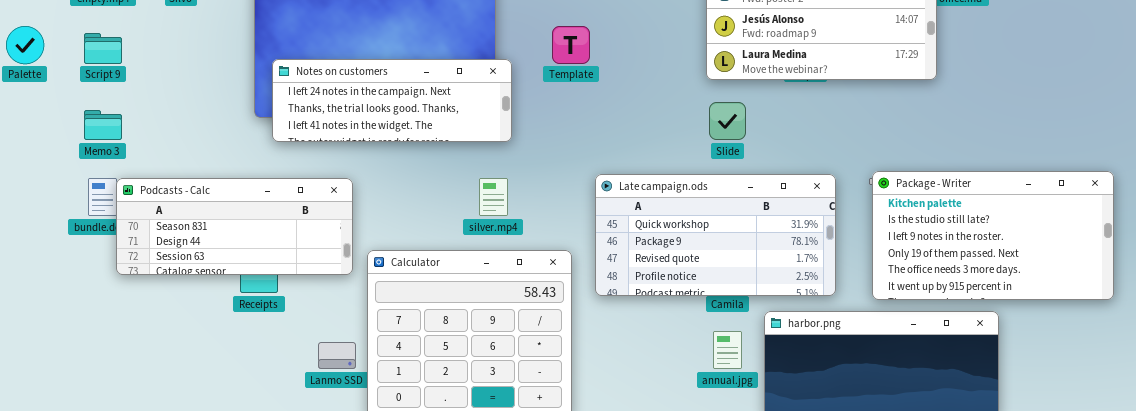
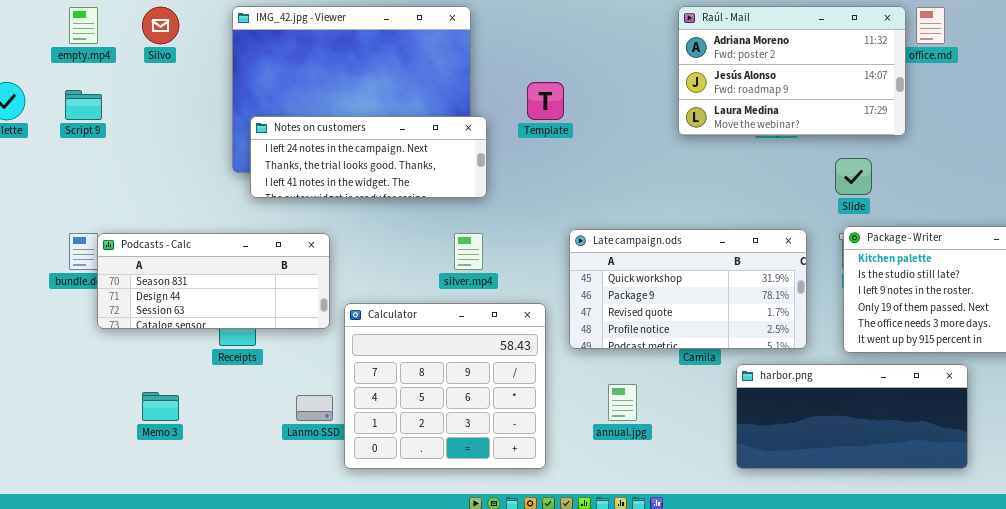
Slide: [709,102,746,140] -> [835,158,872,195], moved
Memo 3: [84,110,122,140] -> [142,392,179,421], moved
annual.jpg: [713,331,742,369] -> [608,384,637,421], moved

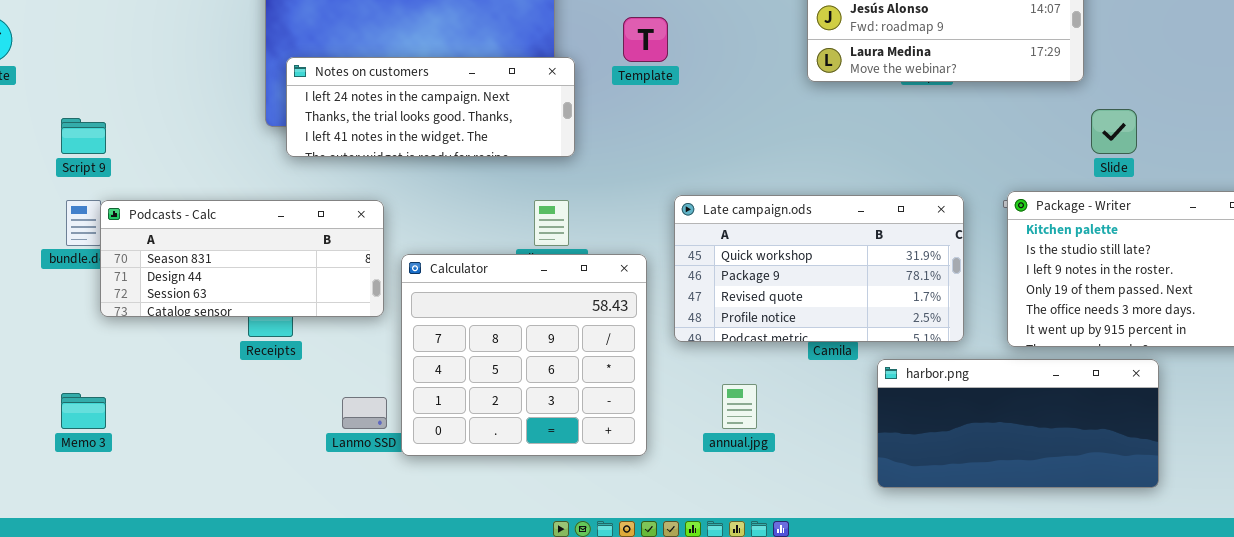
Script 9: [65,90,102,120] -> [61,118,106,154], moved
Slide: [835,158,872,195] -> [1091,109,1137,154], moved
Calculator: [344,303,546,469] -> [401,254,647,456], moved
Memo 3: [142,392,179,421] -> [61,393,106,429], moved

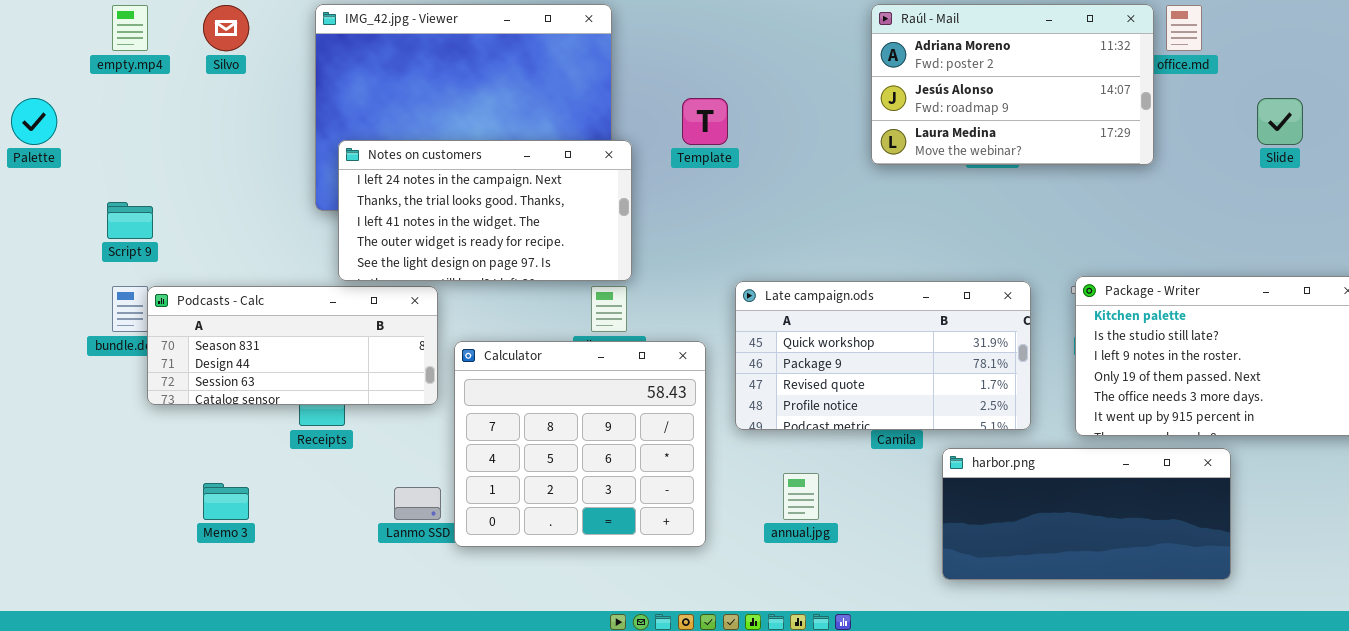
Notes on customers: [286,57,575,157] -> [338,140,632,281], resized
Slide: [1091,109,1137,154] -> [1257,98,1303,145], moved
Memo 3: [61,393,106,429] -> [203,483,249,520], moved

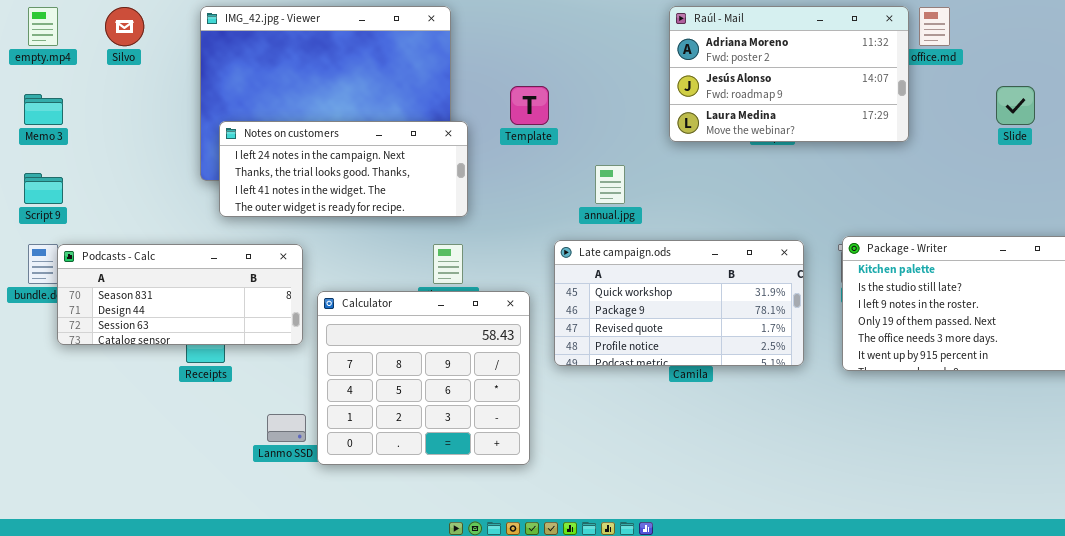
Notes on customers: [338,140,632,281] -> [219,121,468,217], resized
harbor.png: [942,448,1231,580] -> none, closed
annual.jpg: [783,473,819,520] -> [595,165,625,204], moved
Memo 3: [203,483,249,520] -> [24,94,63,125], moved

